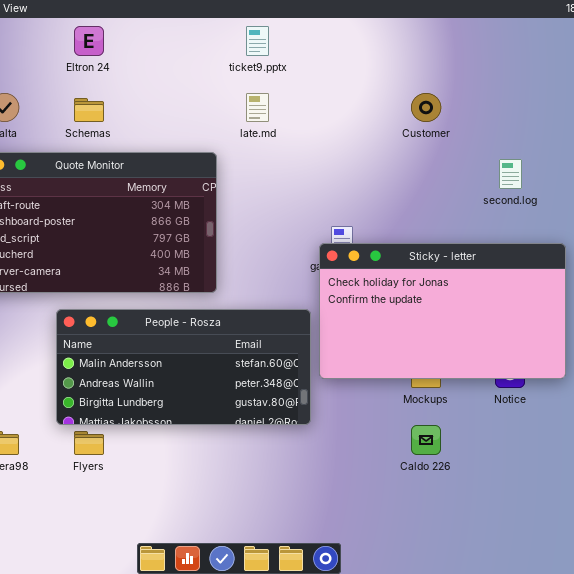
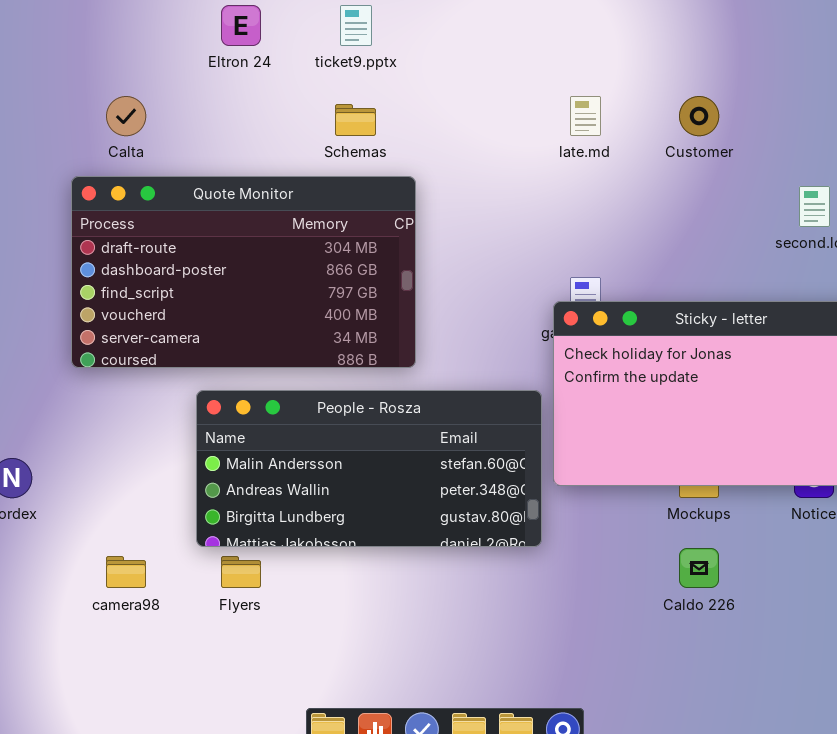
ticket9.pptx: [246,26,269,56] -> [340,5,372,46], moved
late.md: [246,93,269,122] -> [570,96,601,136], moved
Schemas: [74,98,104,122] -> [335,104,376,136], moved

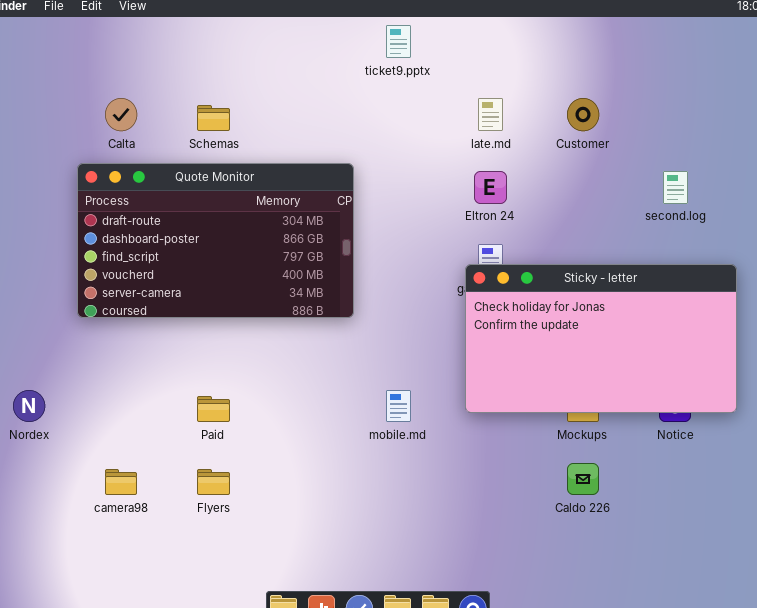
Eltron 24: [221,5,261,46] -> [474,171,507,204], moved
ticket9.pptx: [340,5,372,46] -> [386,25,411,58], moved
Schemas: [335,104,376,136] -> [197,105,230,131], moved
People - Rosza: [196,390,542,547] -> none, closed

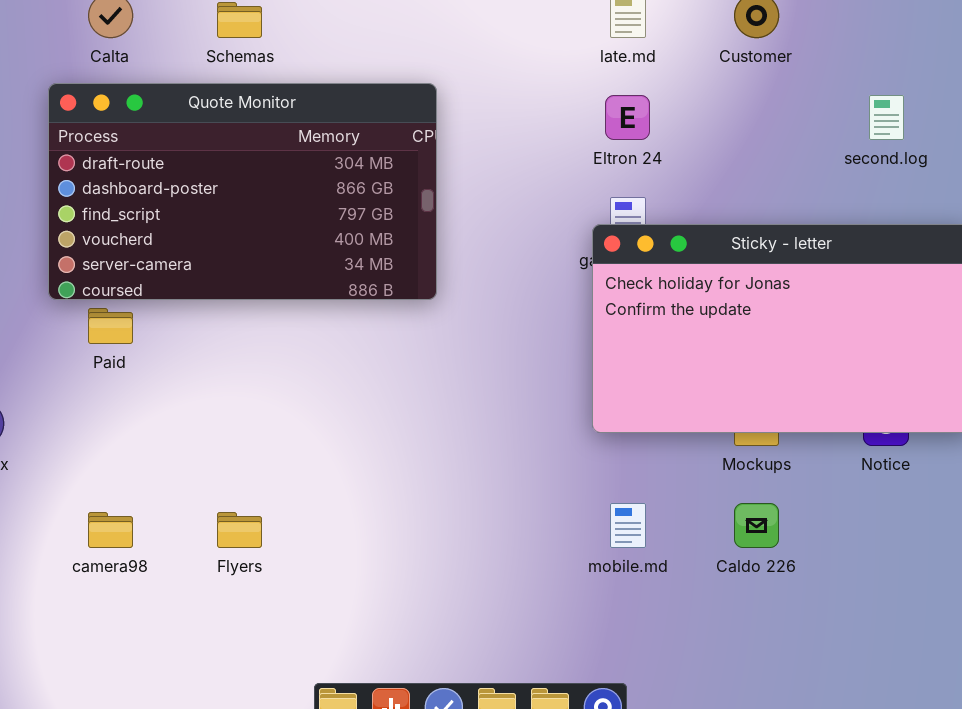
mobile.md: [386,390,411,422] -> [610,503,646,548], moved
Paid: [197,396,230,422] -> [88,308,133,344], moved

